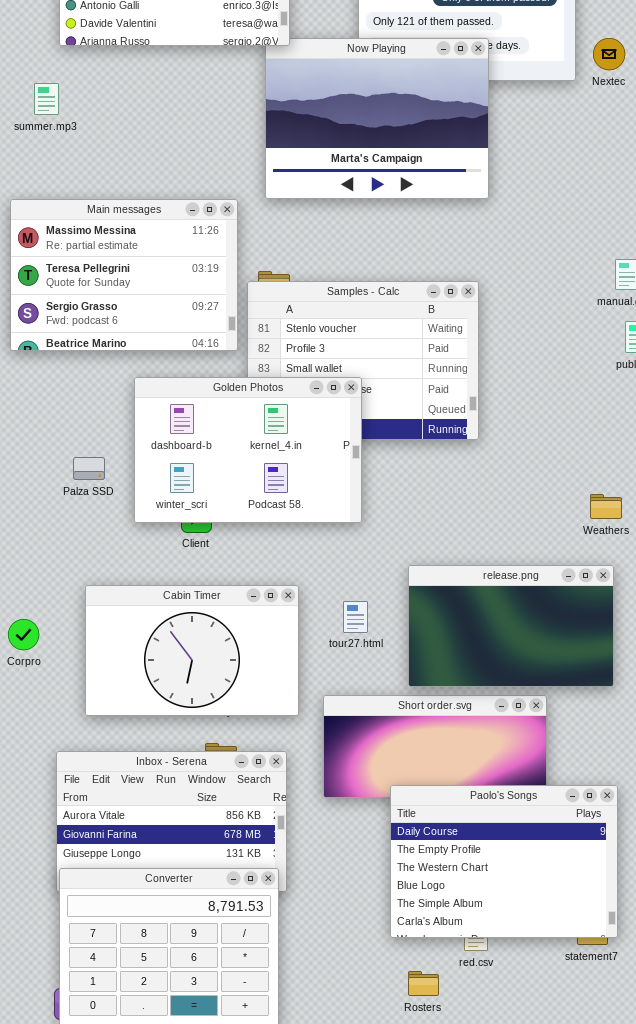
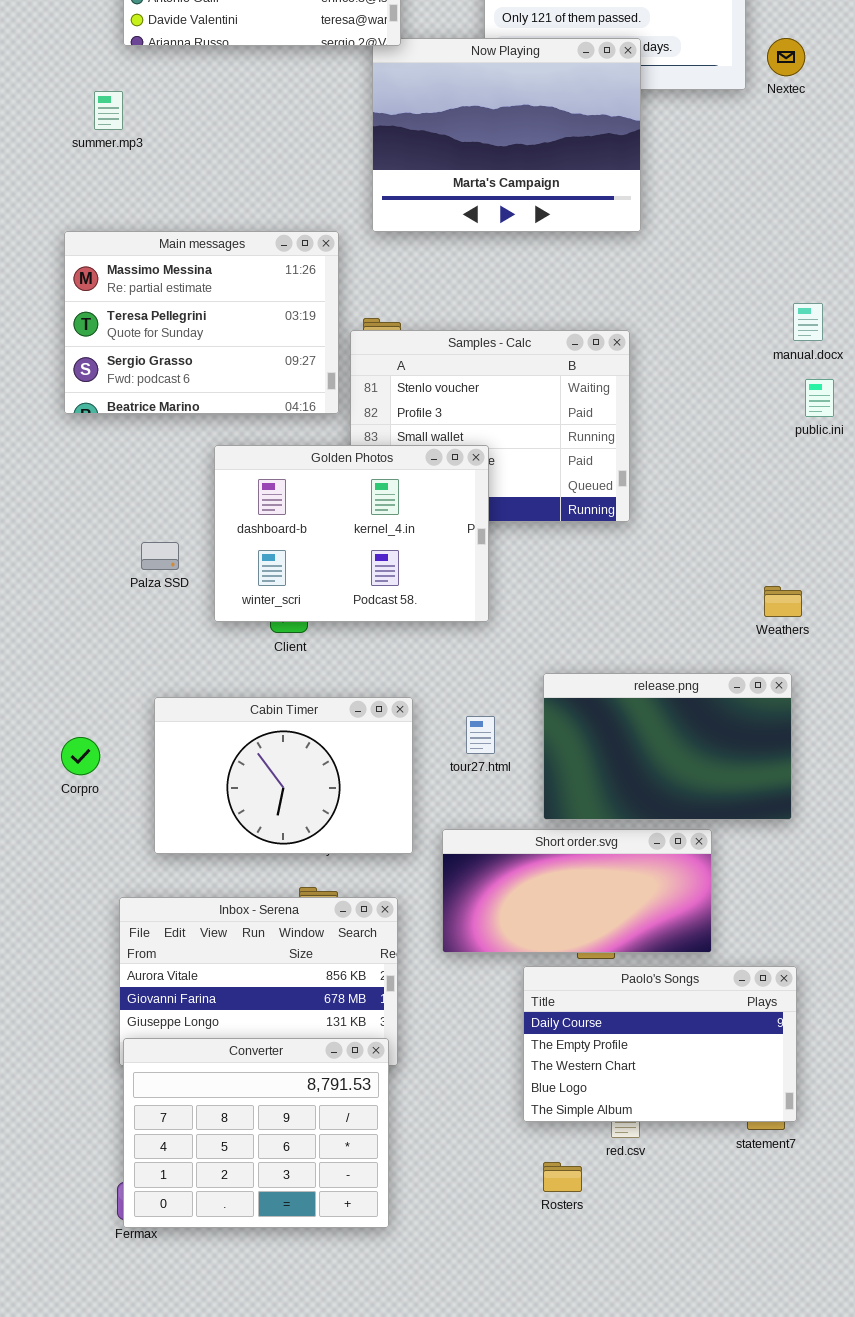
Paolo's Songs: [390,785,618,938] -> [523,966,797,1122], resized

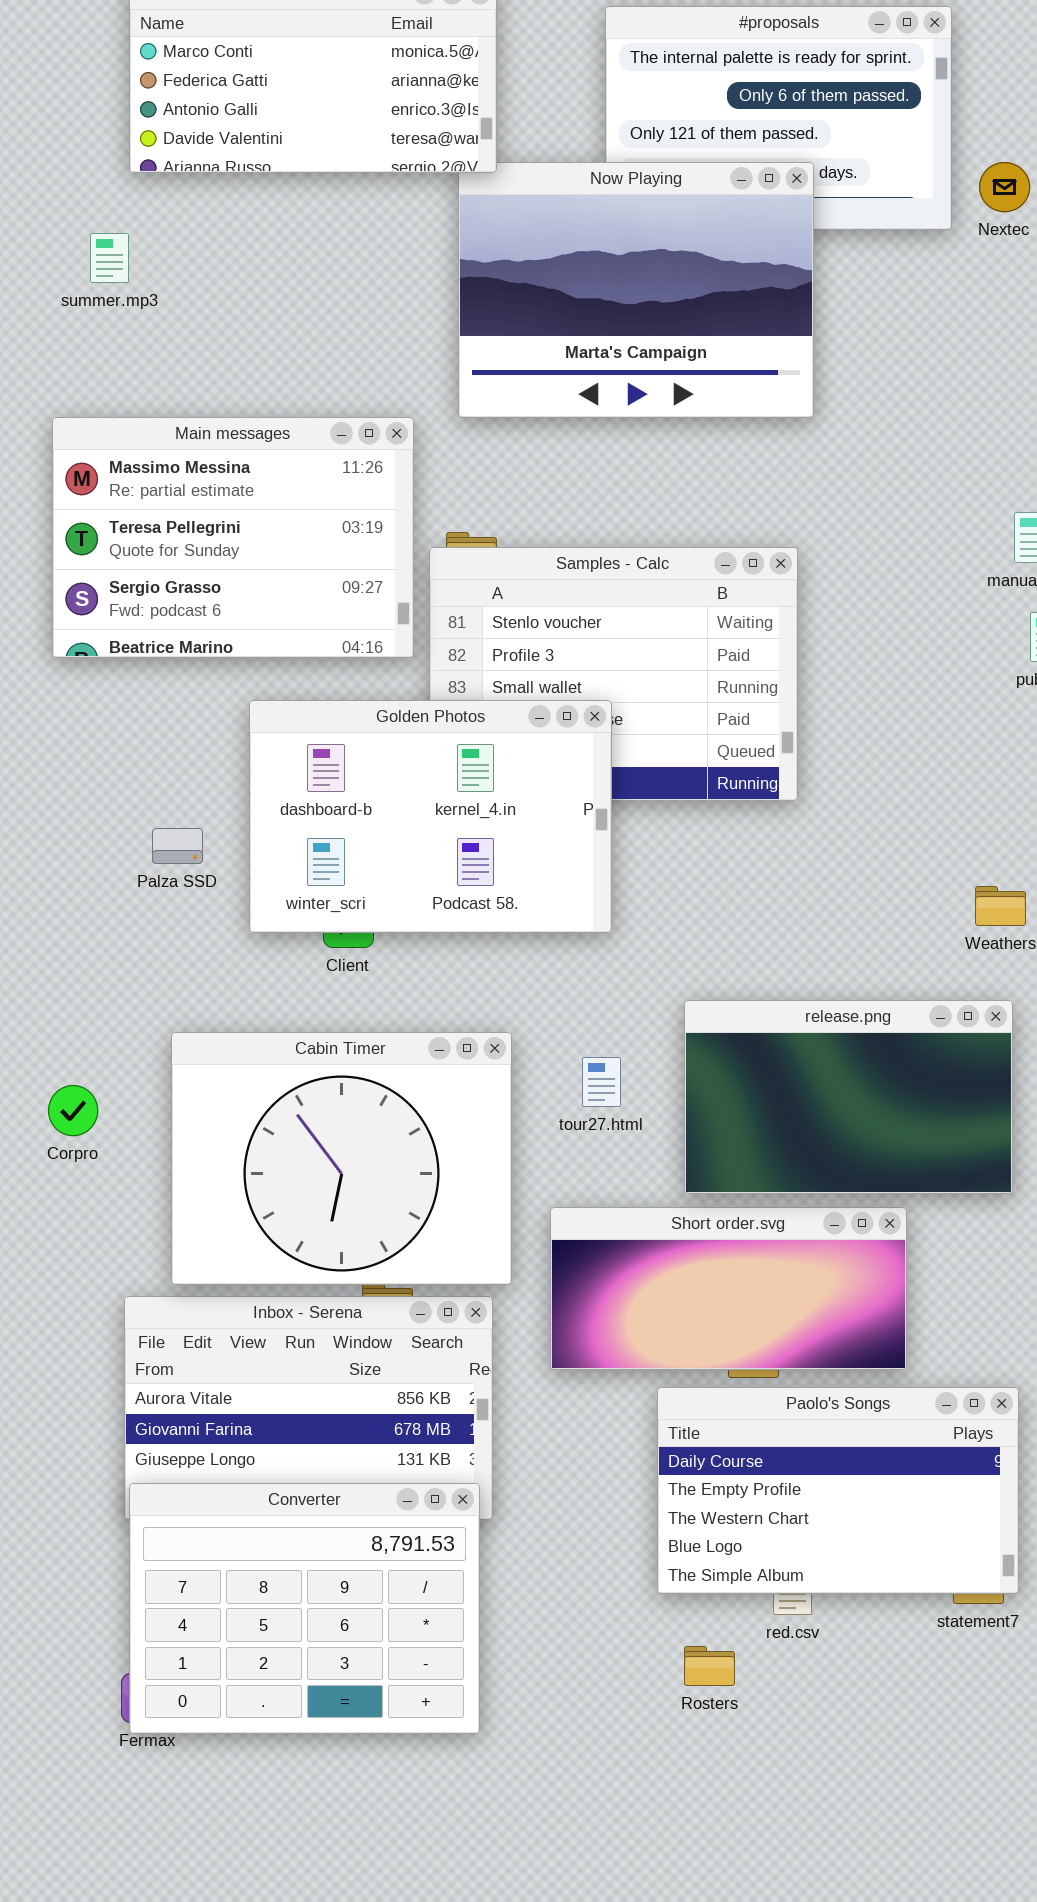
Cabin Timer: [154,697,413,854] -> [171,1032,512,1285], resized

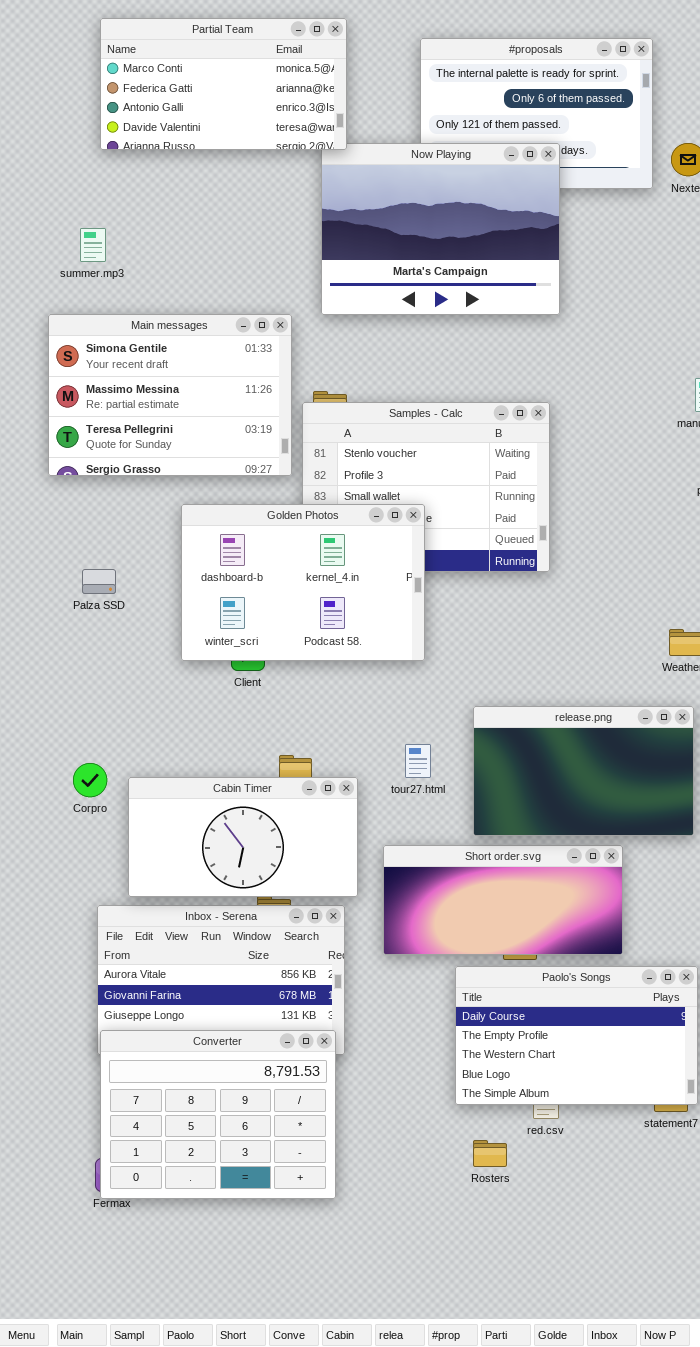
summer.mp3: [90,233,129,283] -> [80,228,106,262], moved
Main messages: [52,417,414,658] -> [48,314,292,476], scrolled up 1 row
Palza SSD: [152,828,203,864] -> [82,569,116,594], moved
Cabin Timer: [171,1032,512,1285] -> [128,777,358,897], resized
Corpro: [48,1085,98,1136] -> [73,763,107,797], moved

